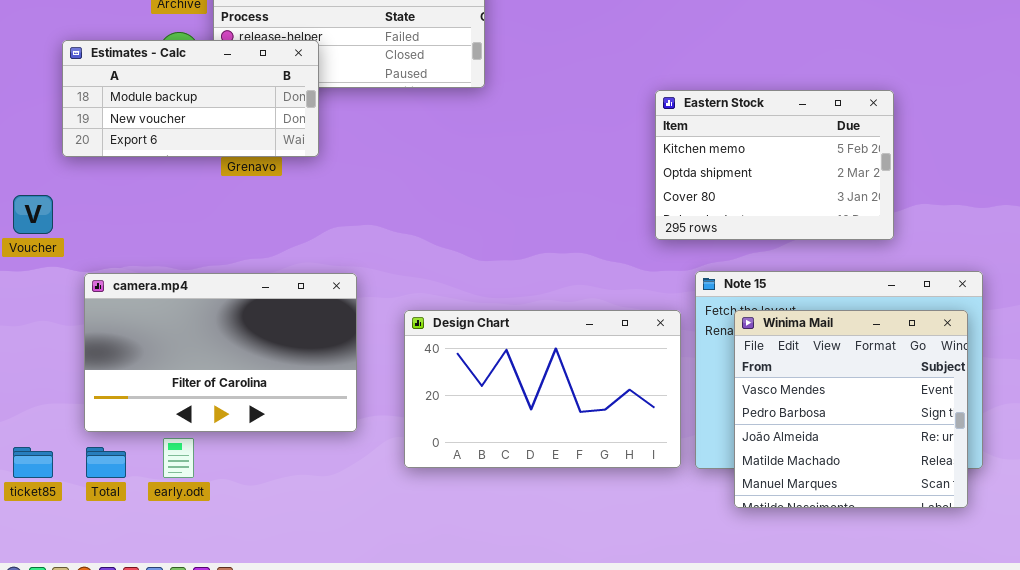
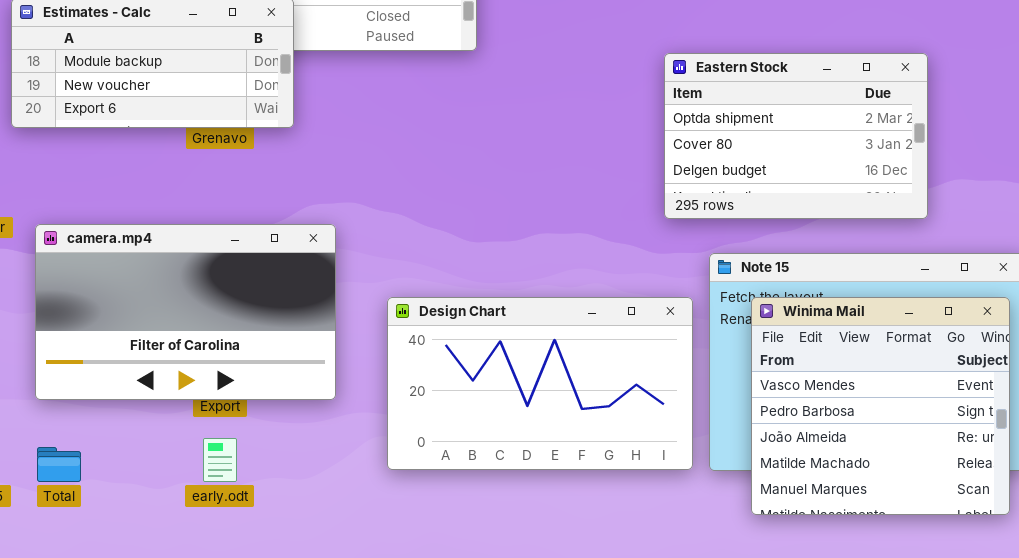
Eastern Stock: [655,90,894,240] -> [664,53,928,219], scrolled down 1 row
camera.mp4: [84,273,357,432] -> [35,224,336,400], moved
early.odt: [163,438,194,478] -> [203,438,237,482], moved

